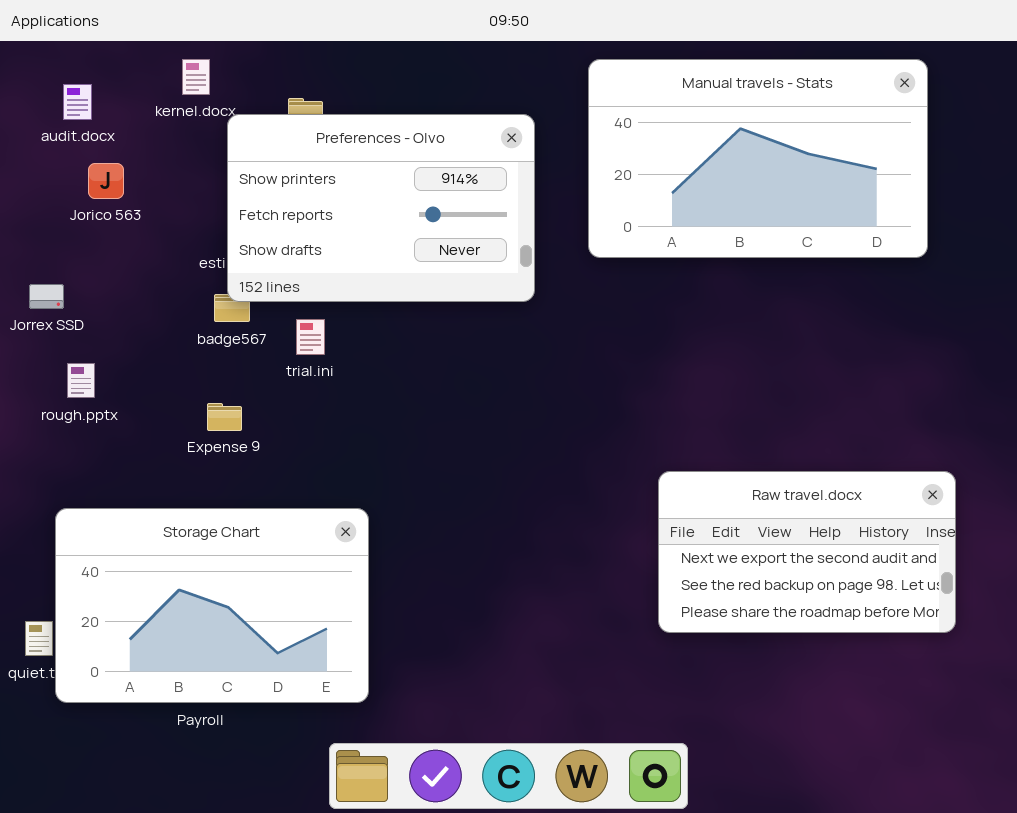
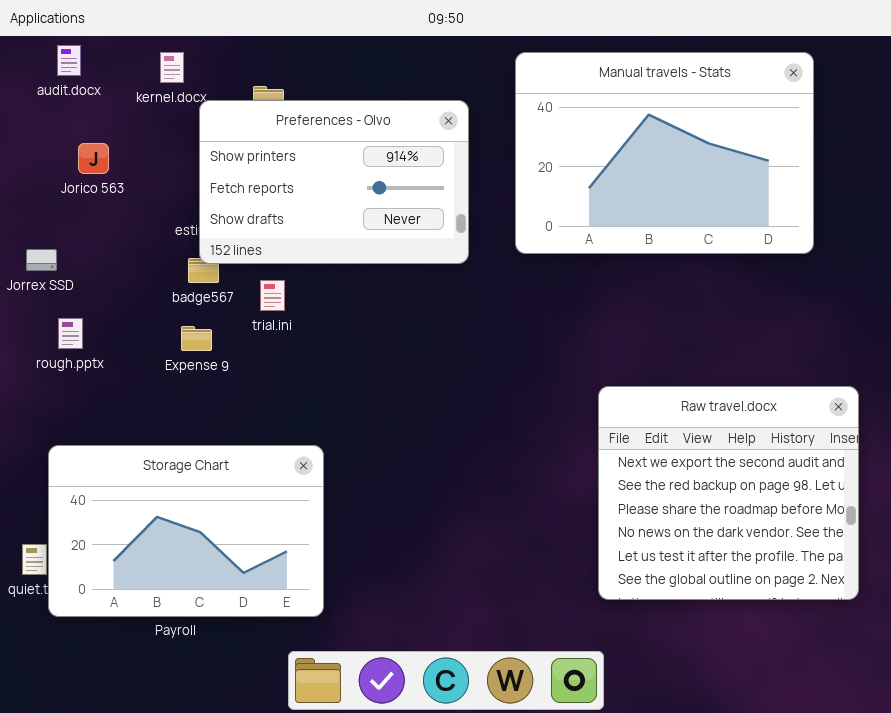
Manual travels - Stats: [588,59,928,258] -> [515,52,814,254], resized
audit.docx: [63,84,92,120] -> [57,45,81,76], moved
Expense 9: [207,403,242,431] -> [181,326,212,351], moved
Raw travel.docx: [658,471,956,633] -> [598,386,859,600], moved, resized

